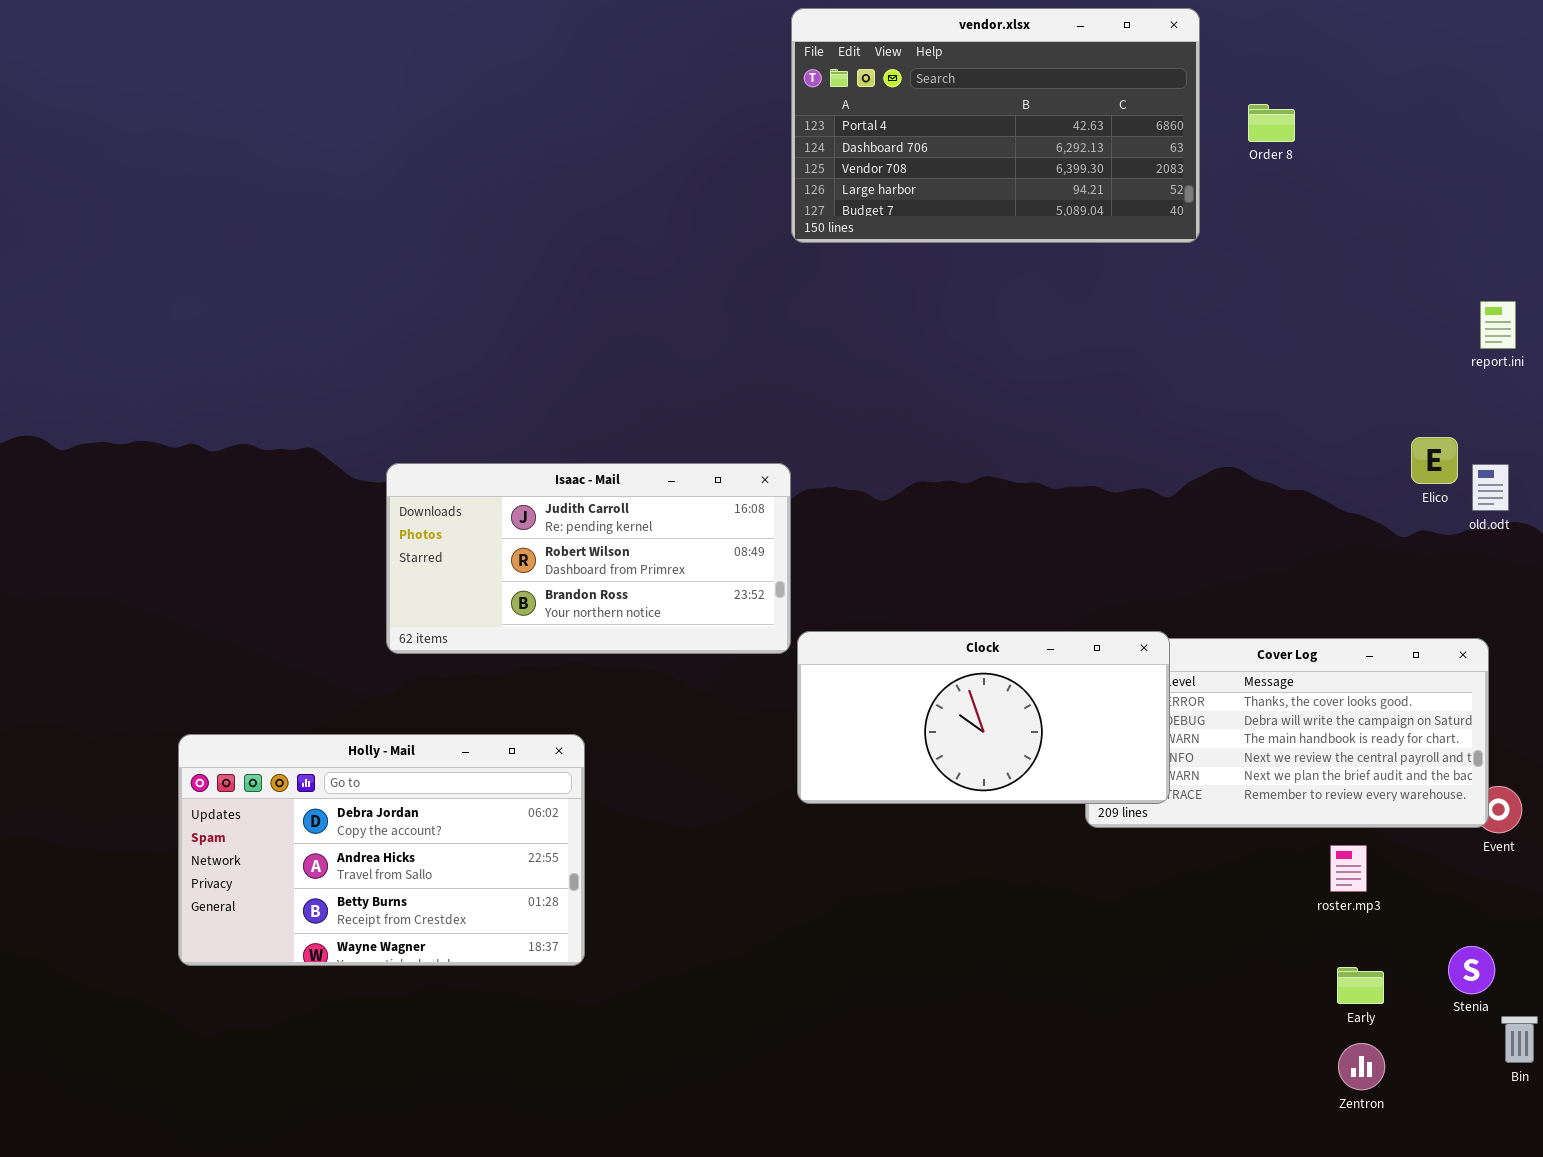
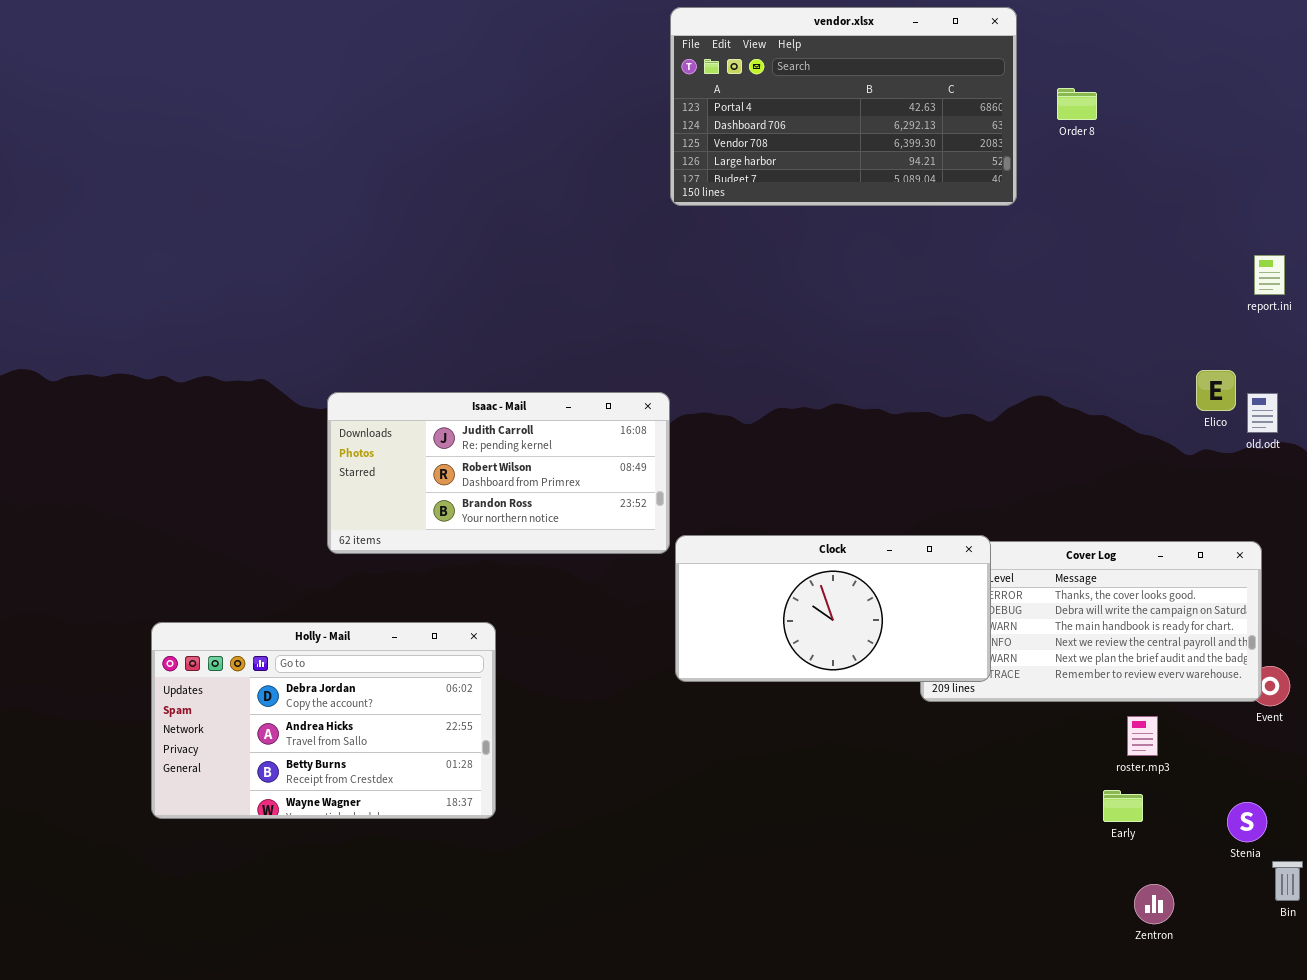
Early: [1337,967,1384,1004] -> [1103,790,1143,822], moved

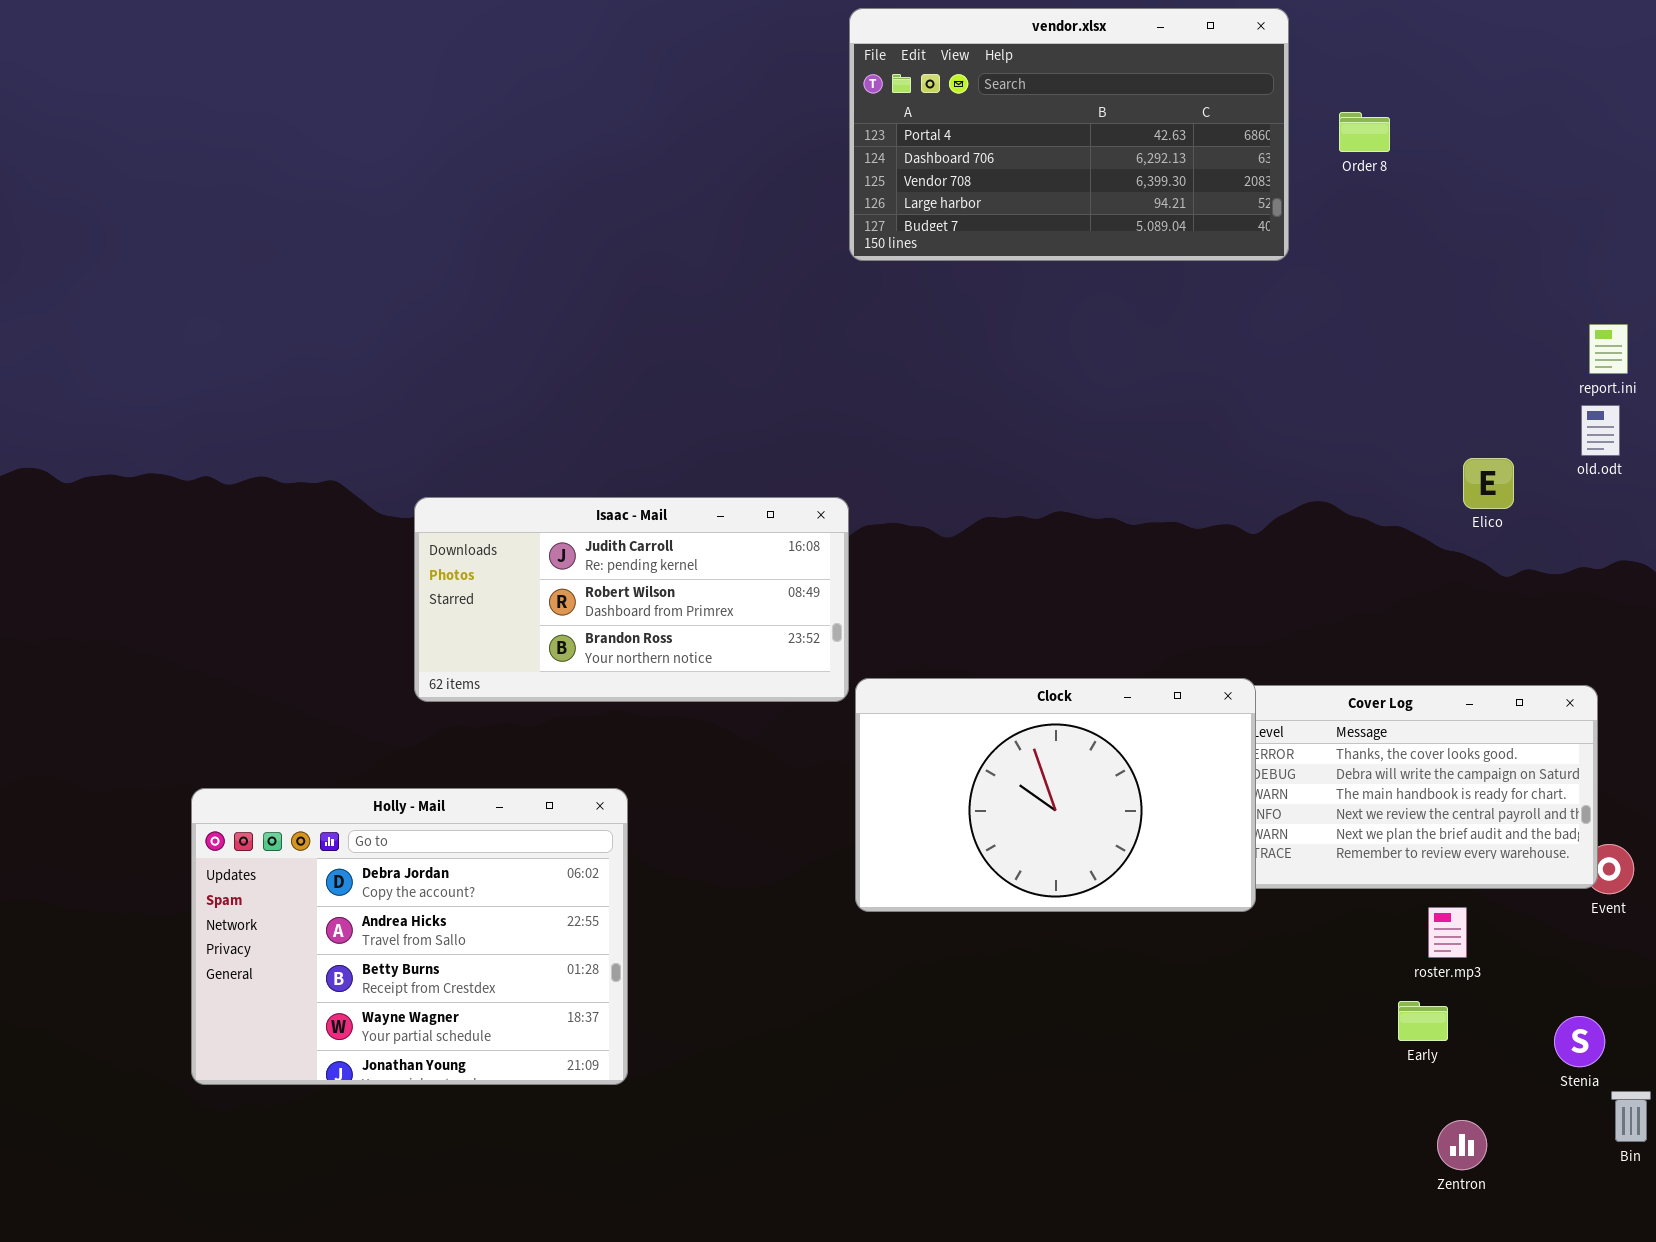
Elico: [1196,370,1236,411] -> [1463,458,1514,509], moved
old.odt: [1247,393,1278,433] -> [1581,405,1620,456], moved
Clock: [675,535,991,682] -> [855,678,1256,912], resized
Holly - Mail: [151,622,496,819] -> [191,788,628,1085], resized

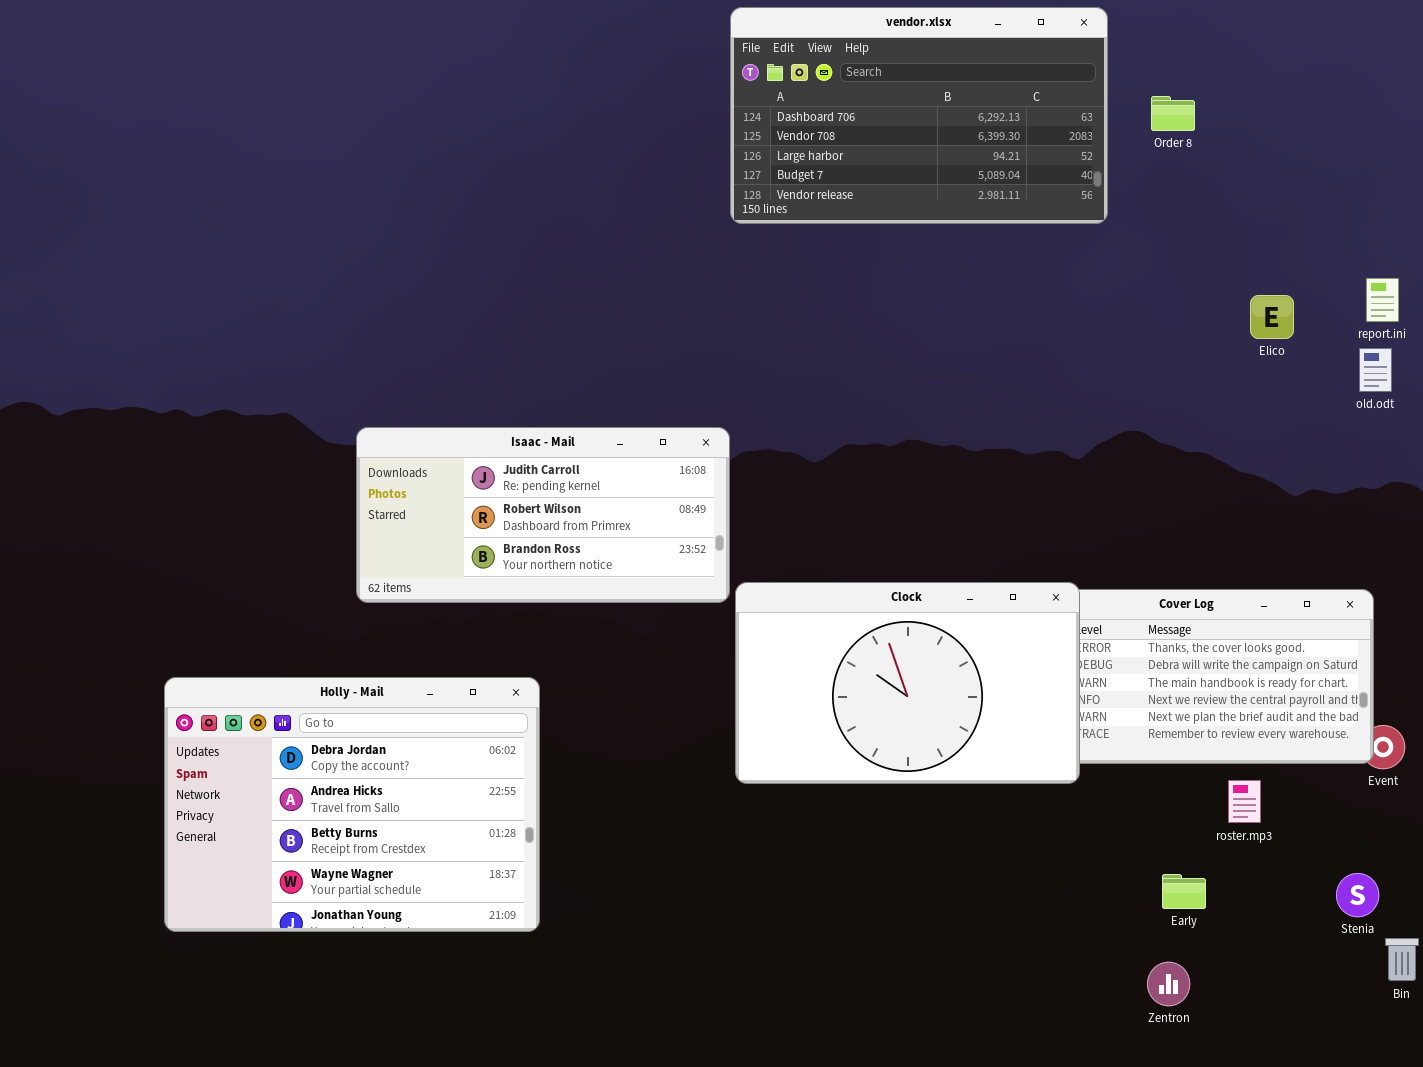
vendor.xlsx: [849,8,1289,261] -> [730,7,1108,224], scrolled down 1 row
Elico: [1463,458,1514,509] -> [1250,295,1294,339], moved
Early: [1398,1001,1448,1041] -> [1162,874,1206,909], moved
Zentron: [1437,1120,1487,1170] -> [1147,962,1190,1006], moved

